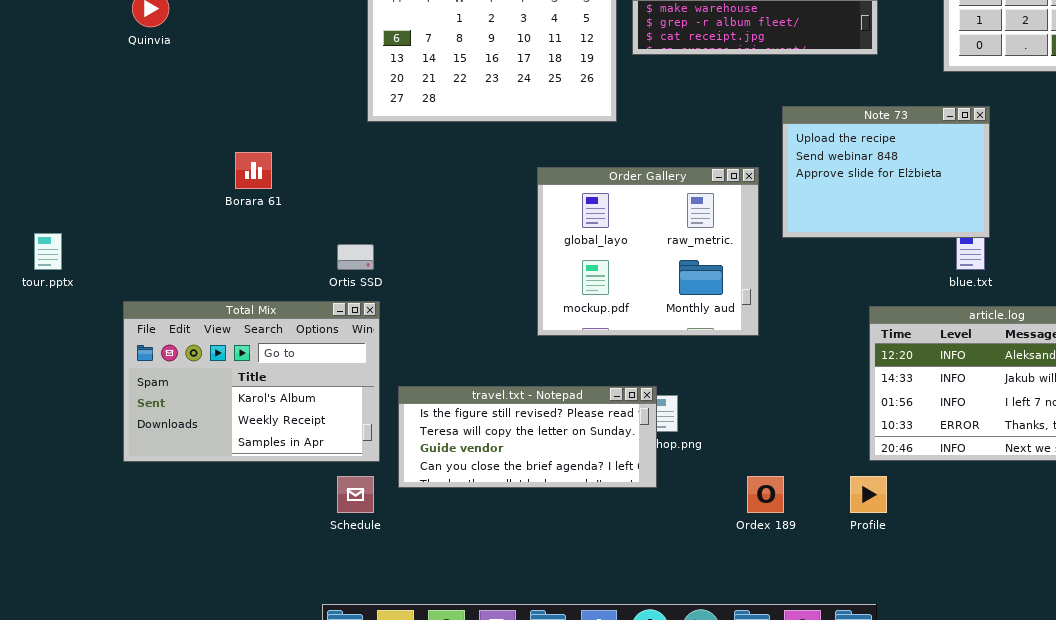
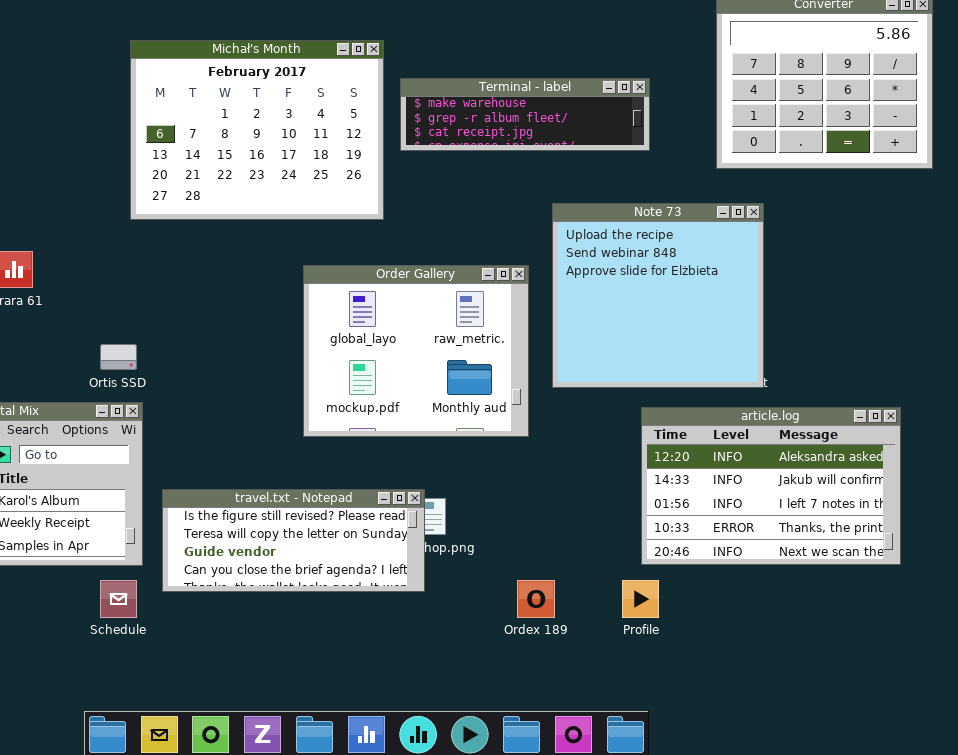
Note 73: [782,106,990,238] -> [552,203,764,388], resized

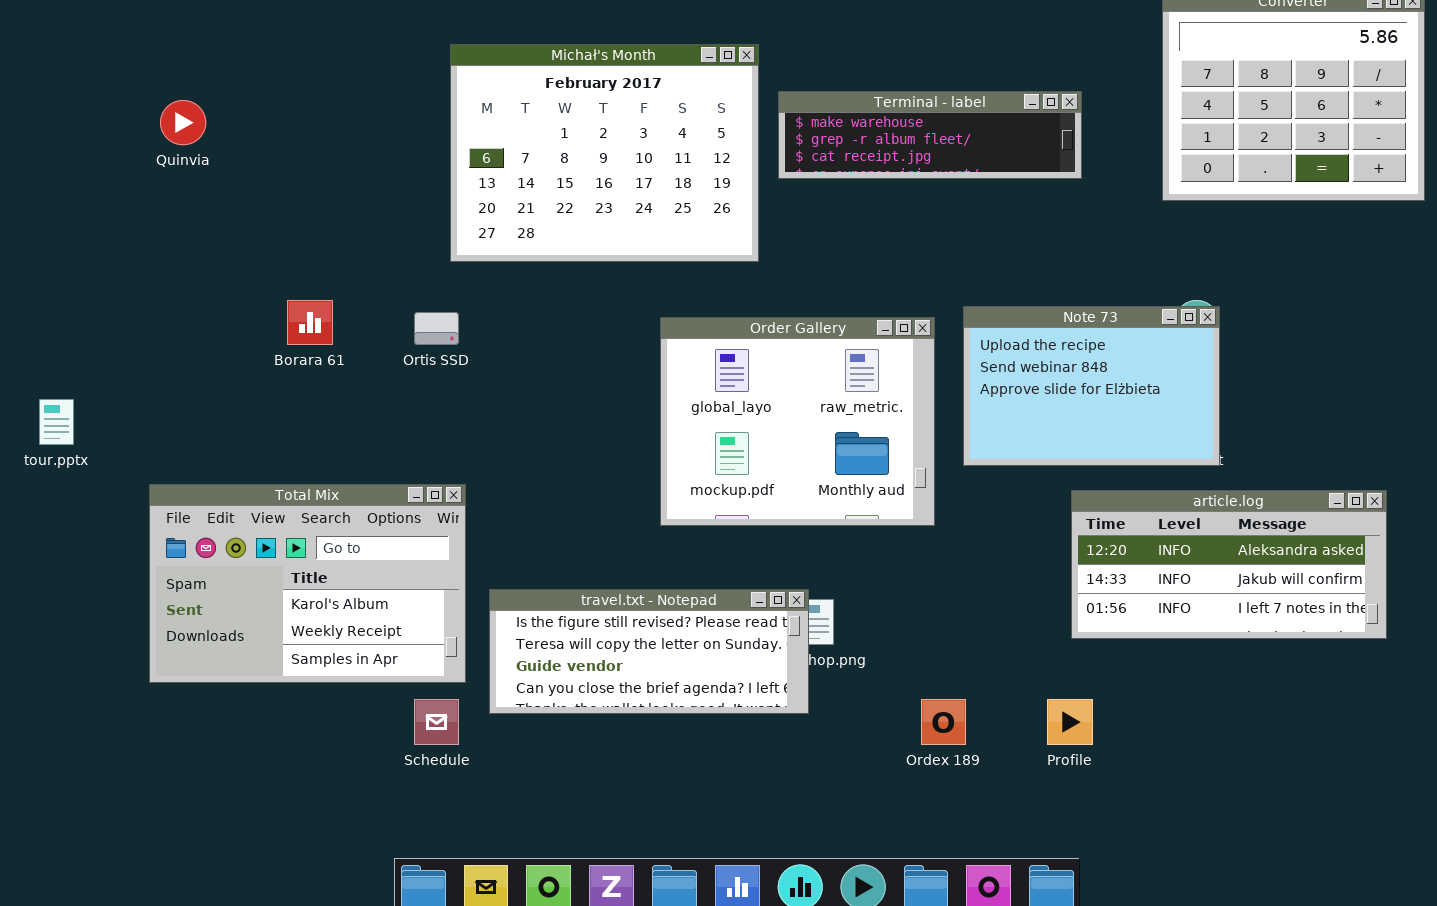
Note 73: [552,203,764,388] -> [963,306,1220,466], resized
Ortis SSD: [100,344,137,370] -> [414,312,459,345], moved
article.log: [641,407,901,565] -> [1071,490,1387,639], resized

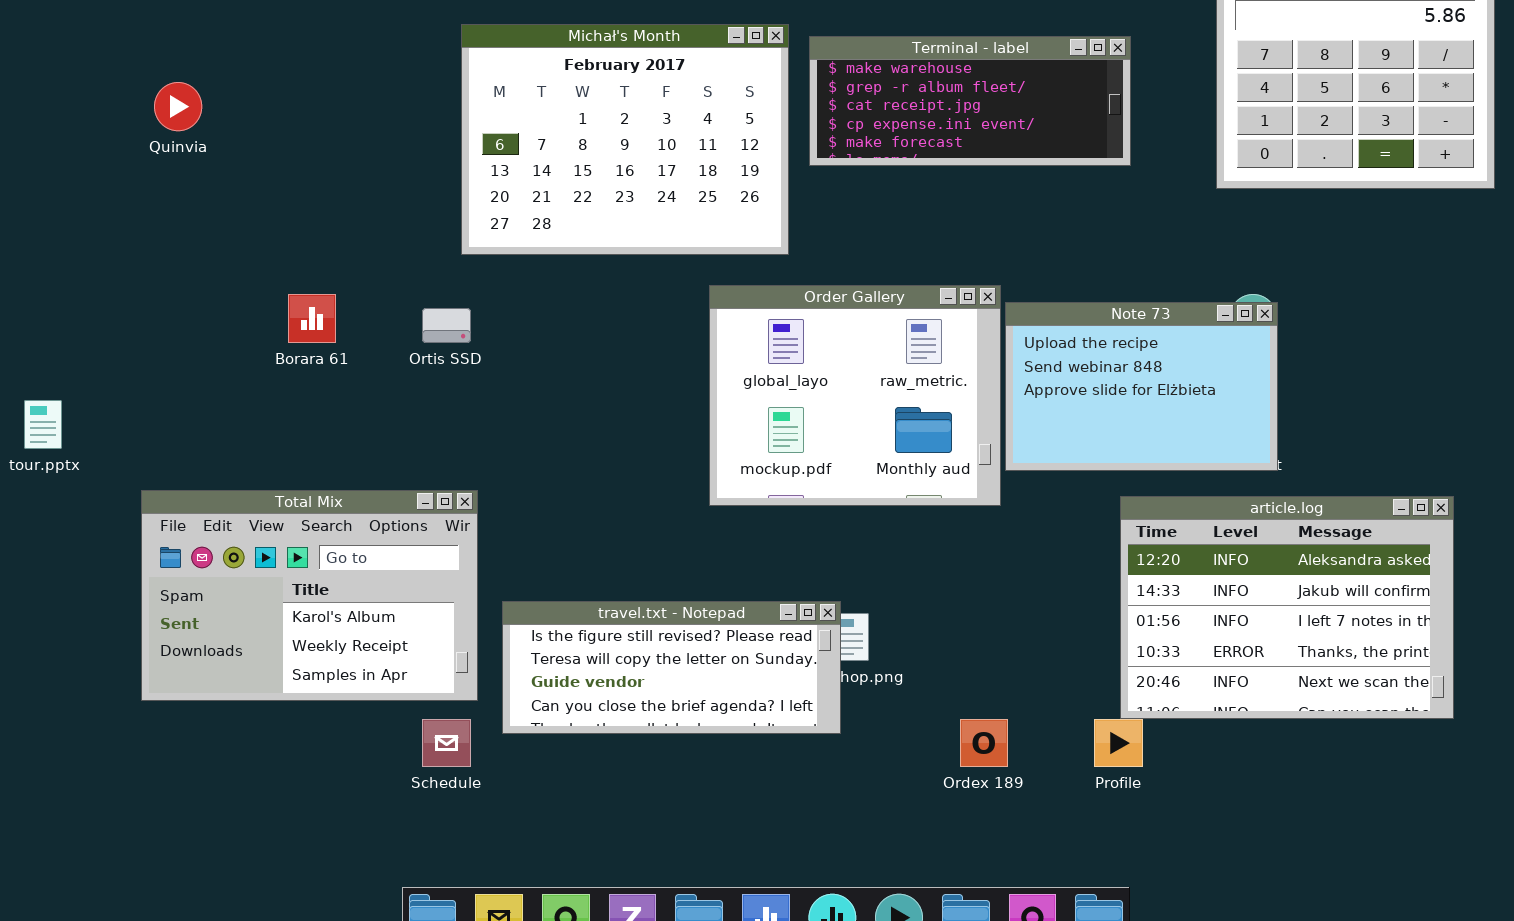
Terminal - label: [778,91,1082,179] -> [809,36,1131,166], resized
Order Gallery: [660,317,935,526] -> [709,285,1001,506], moved
article.log: [1071,490,1387,639] -> [1120,496,1454,719], resized

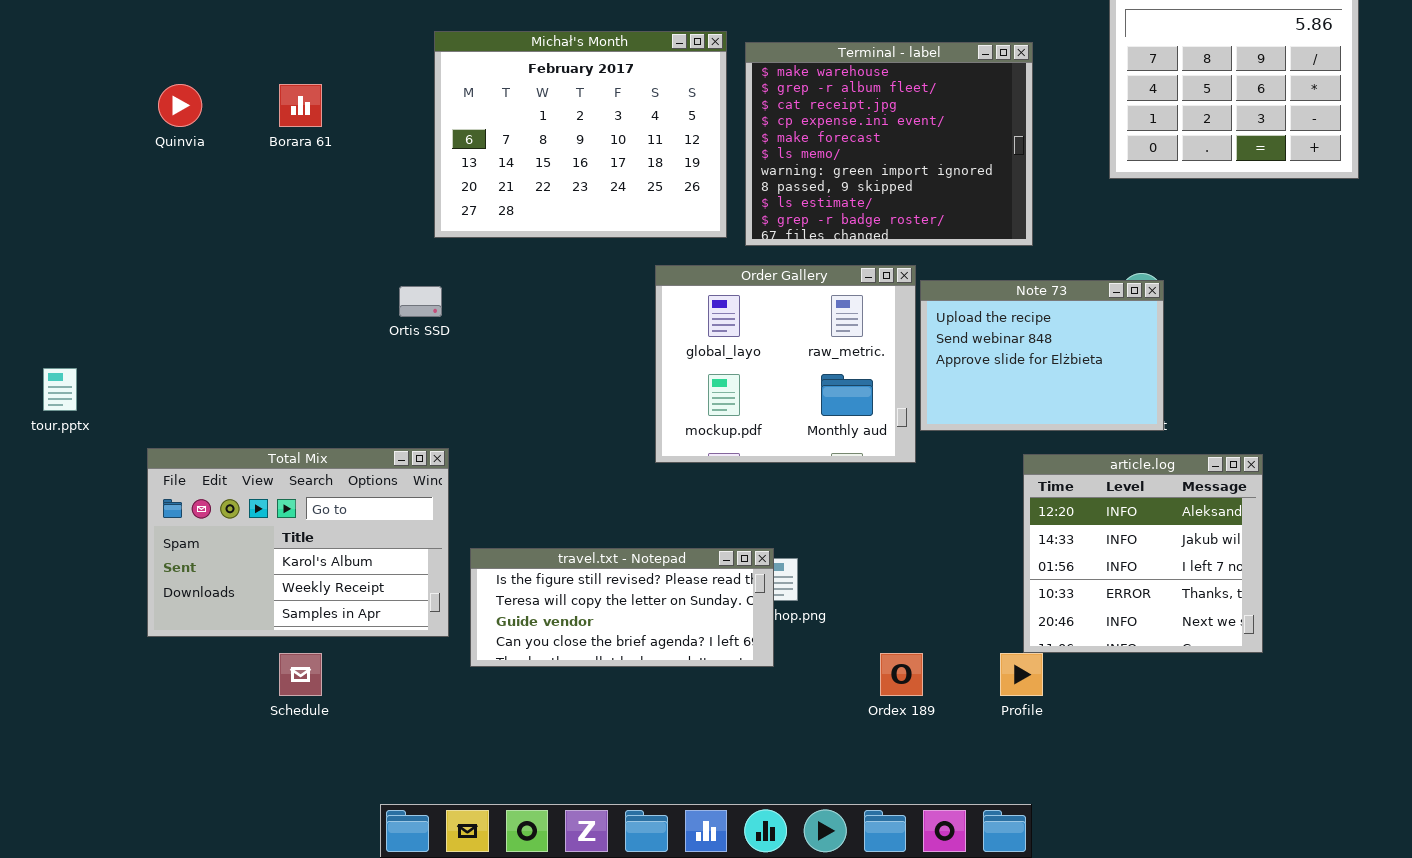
Terminal - label: [809,36,1131,166] -> [745,42,1033,246], resized
Borara 61: [288,294,336,343] -> [279,84,322,127], moved
article.log: [1120,496,1454,719] -> [1023,454,1263,653], resized
Schedule: [422,719,471,767] -> [279,653,322,696], moved

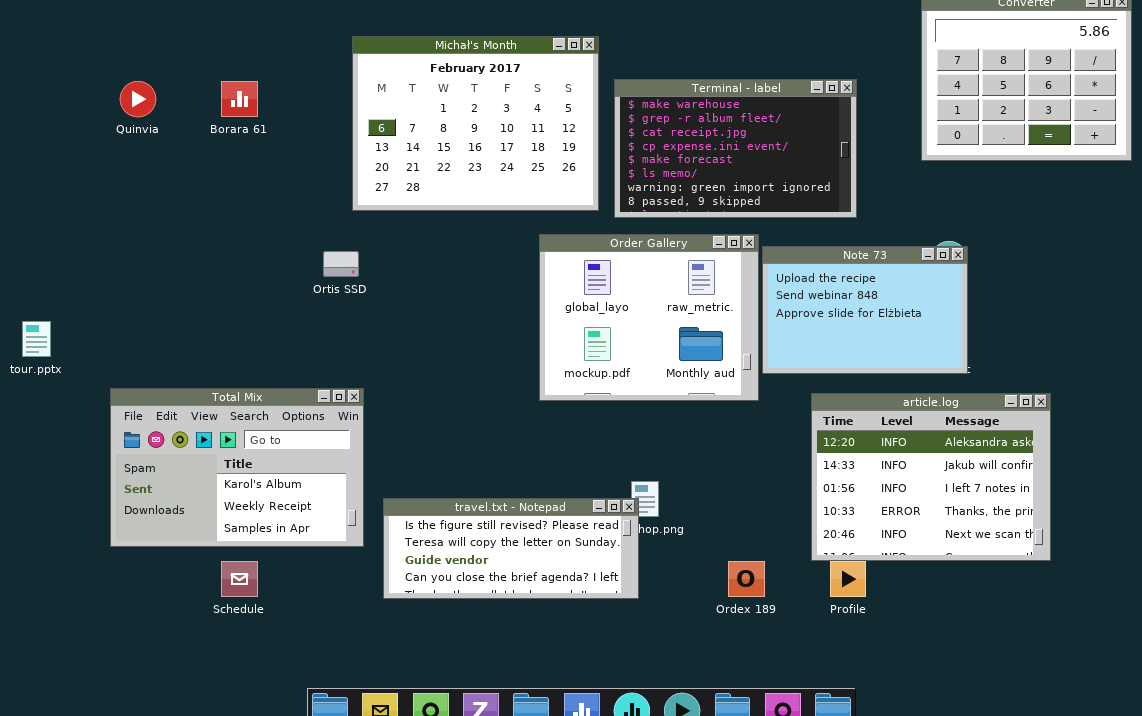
Terminal - label: [745,42,1033,246] -> [614,79,857,218], resized
article.log: [1023,454,1263,653] -> [811,393,1051,561], resized
travel.txt - Notepad: [470,548,774,667] -> [383,498,639,599], moved

